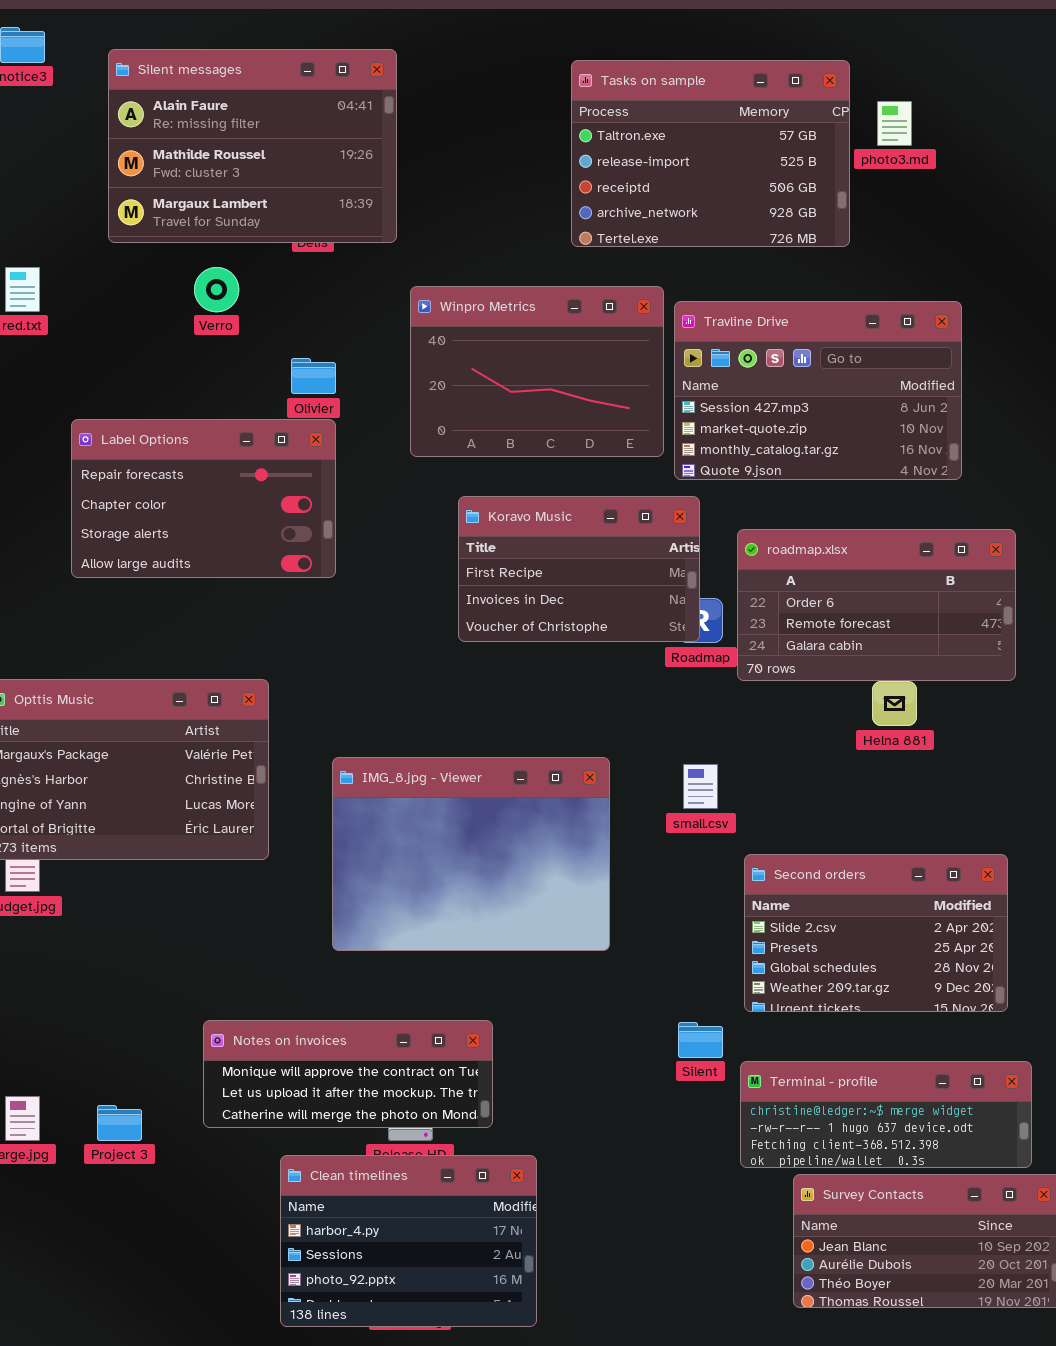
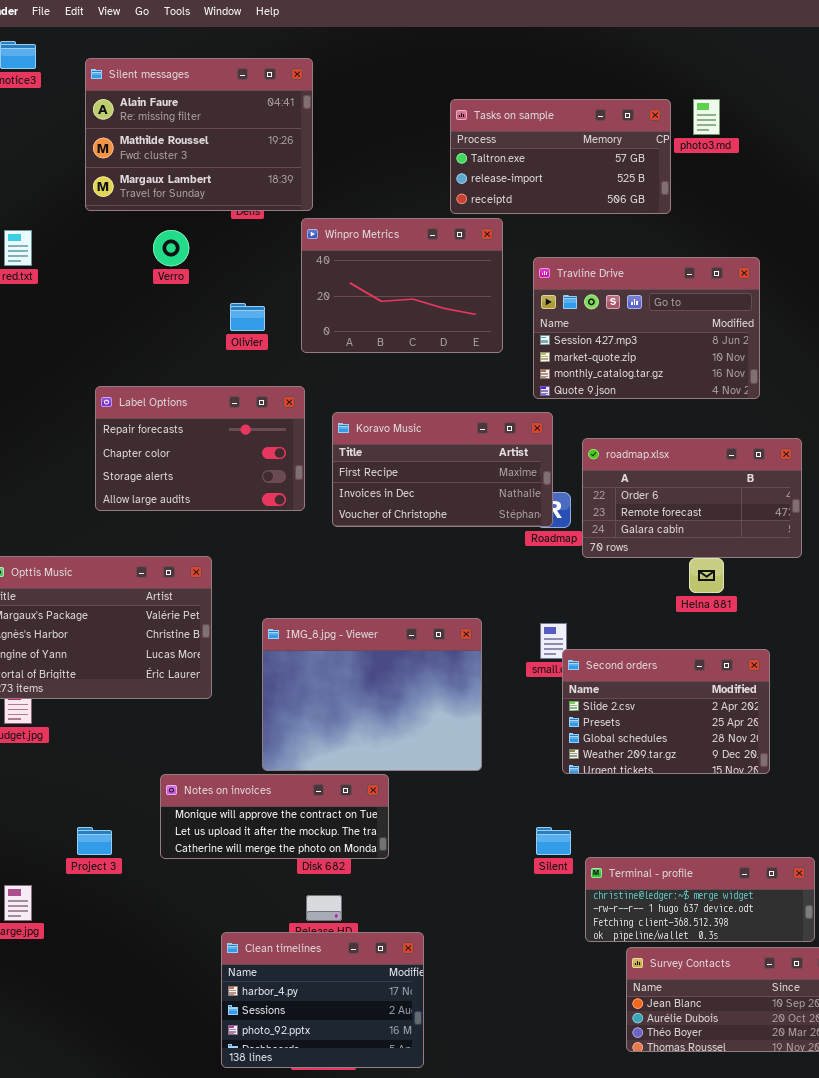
Tasks on sample: [571,60,850,247] -> [450,99,671,214], resized
Winpro Metrics: [410,286,664,457] -> [301,218,503,353], moved
Label Options: [71,419,336,578] -> [95,386,305,511], moved
Koravo Music: [458,496,700,642] -> [332,412,553,527], resized
Second orders: [744,854,1008,1012] -> [562,649,770,774], moved
Notes on invoices: [203,1020,493,1128] -> [160,774,389,859], moved
Project 3: [97,1105,142,1141] -> [77,827,112,855], moved

